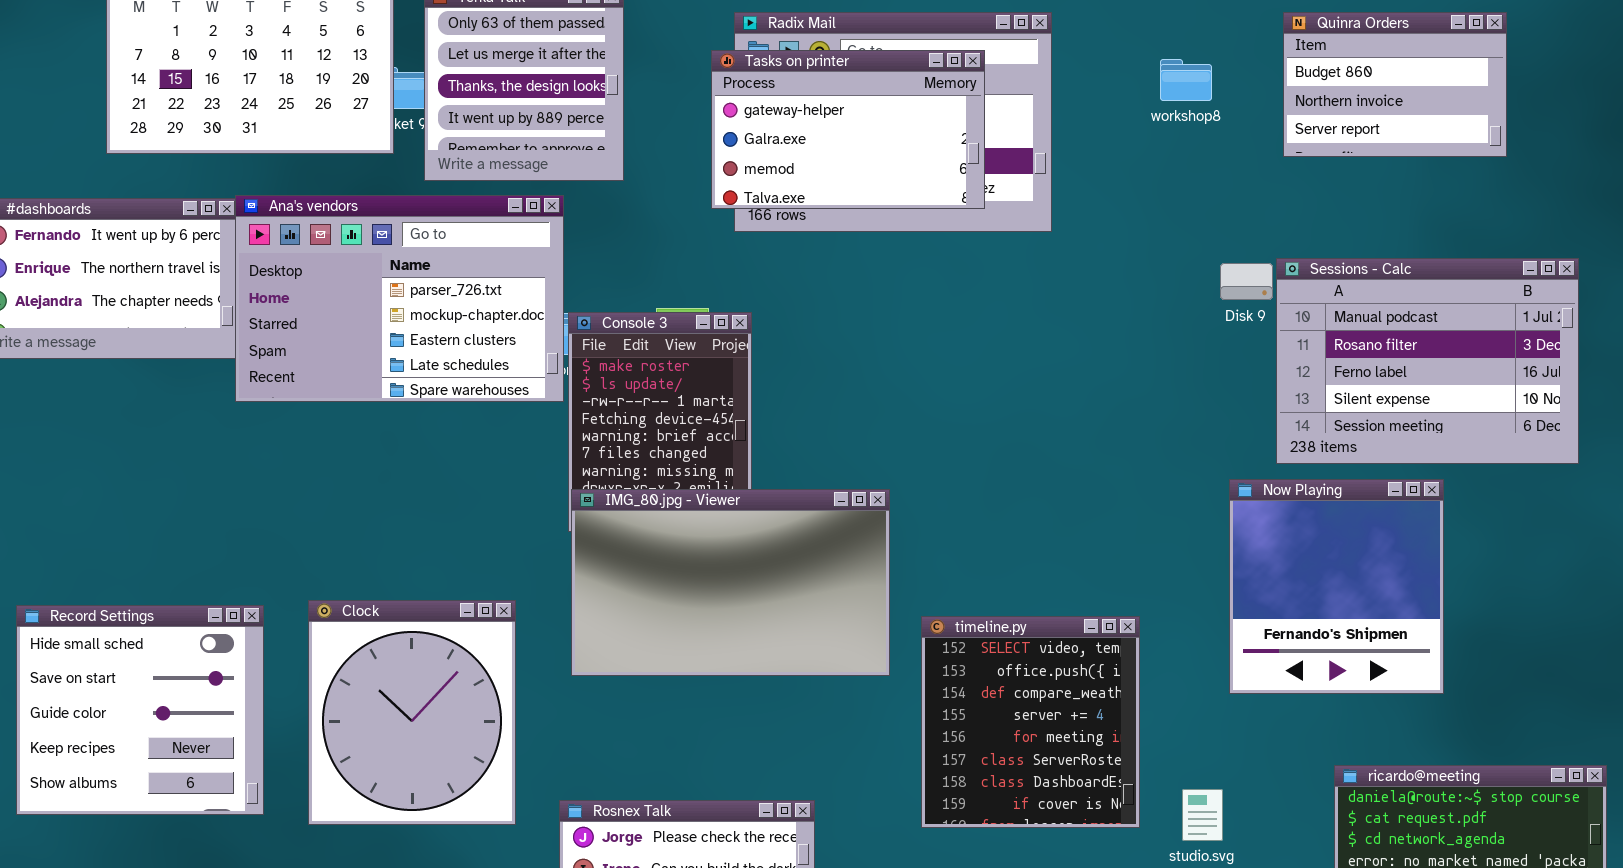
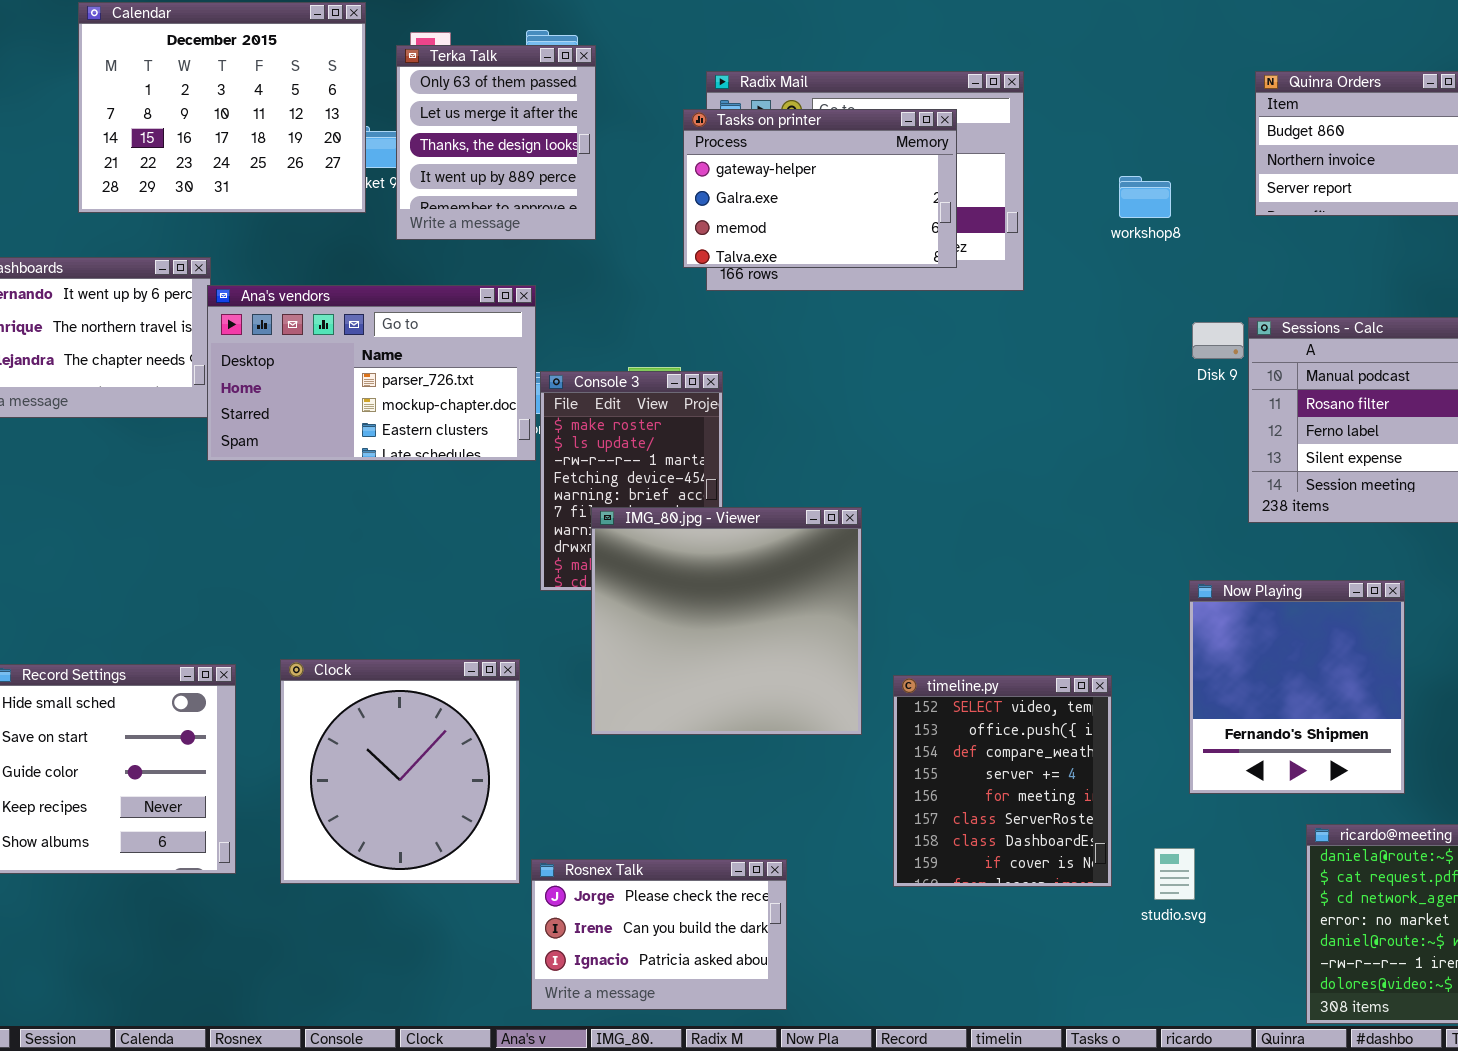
workshop8: [1160,59,1212,101] -> [1119,176,1171,218], moved
Ana's vendors: [235,195,564,402] -> [207,285,536,461], resized
Now Playing: [1229,479,1444,694] -> [1189,580,1405,794], moved
IMG_80.jpg - Viewer: [571,489,890,676] -> [591,507,862,735], resized
Clock: [308,600,516,825] -> [280,659,520,884], resized

